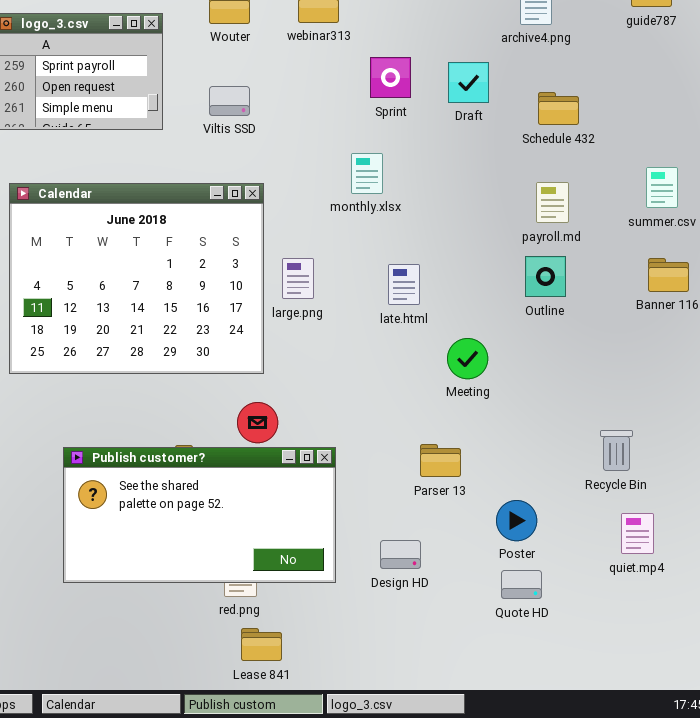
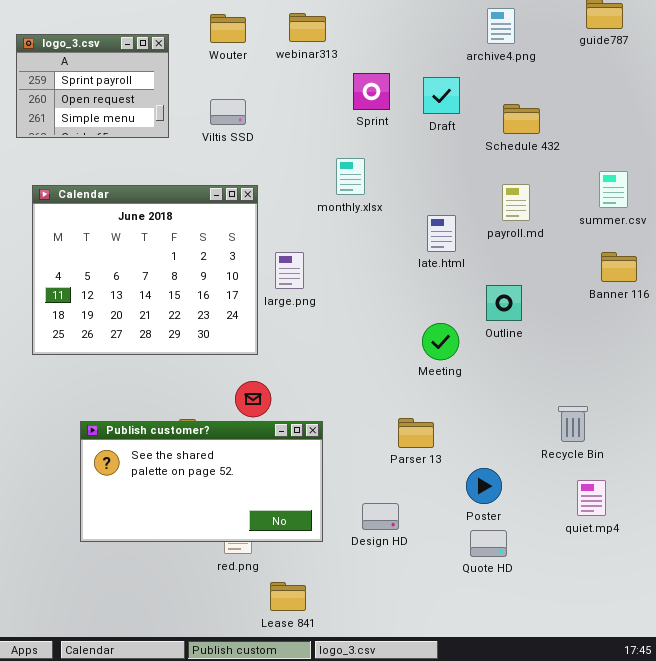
Outline: [525,256,566,297] -> [486,285,522,321], moved
late.html: [388,264,420,305] -> [427,215,456,252], moved
Lease 841: [241,628,282,661] -> [270,582,306,611], moved

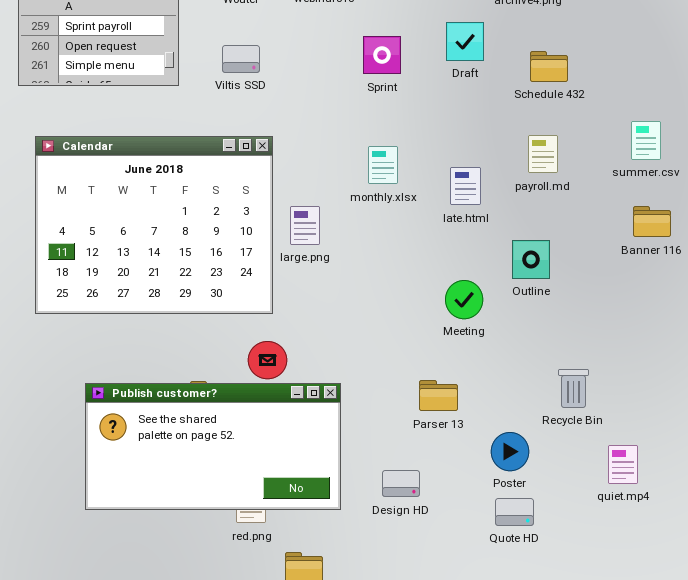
Sprint: [353,73,390,110] -> [363,36,401,74], moved
monthly.xlsx: [336,158,365,195] -> [368,146,398,184], moved
Recycle Bin: [558,406,588,442] -> [558,369,589,408], moved

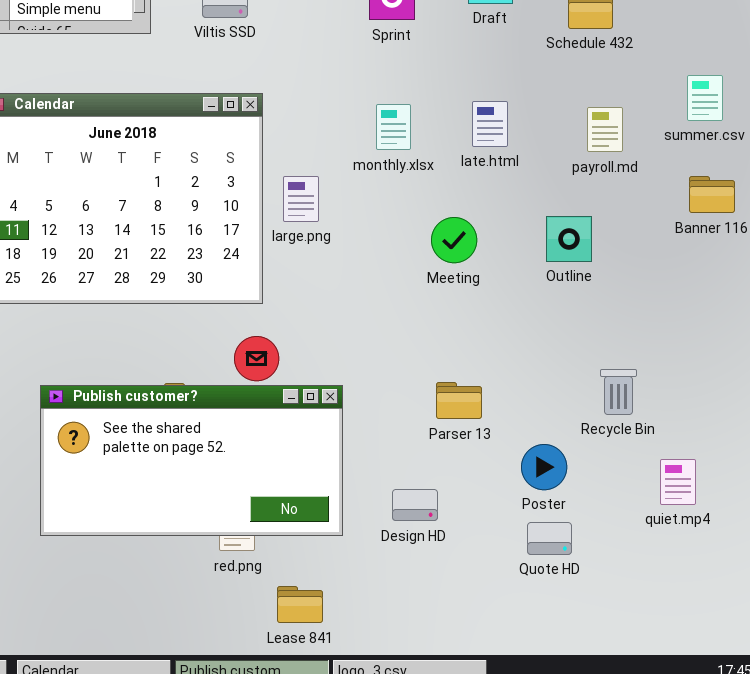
payroll.md: [528,135,558,173] -> [587,107,623,152], moved
late.html: [450,167,481,205] -> [472,101,508,147], moved
Meeting: [445,280,483,319] -> [431,217,477,263], moved

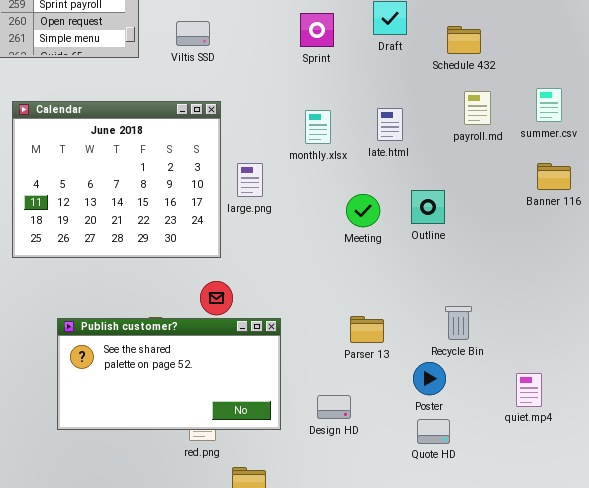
payroll.md: [587,107,623,152] -> [464,91,491,125], moved
Outline: [546,216,592,262] -> [411,190,445,224], moved
Recycle Bin: [600,369,637,415] -> [445,306,472,340], moved

